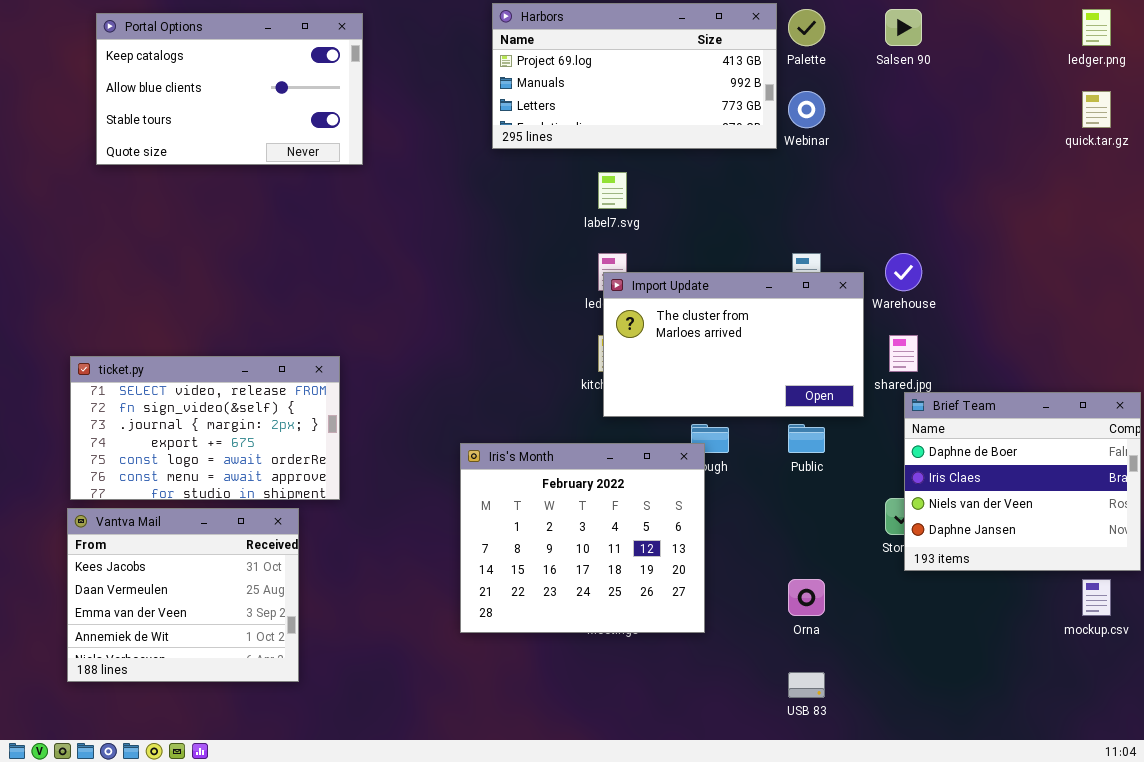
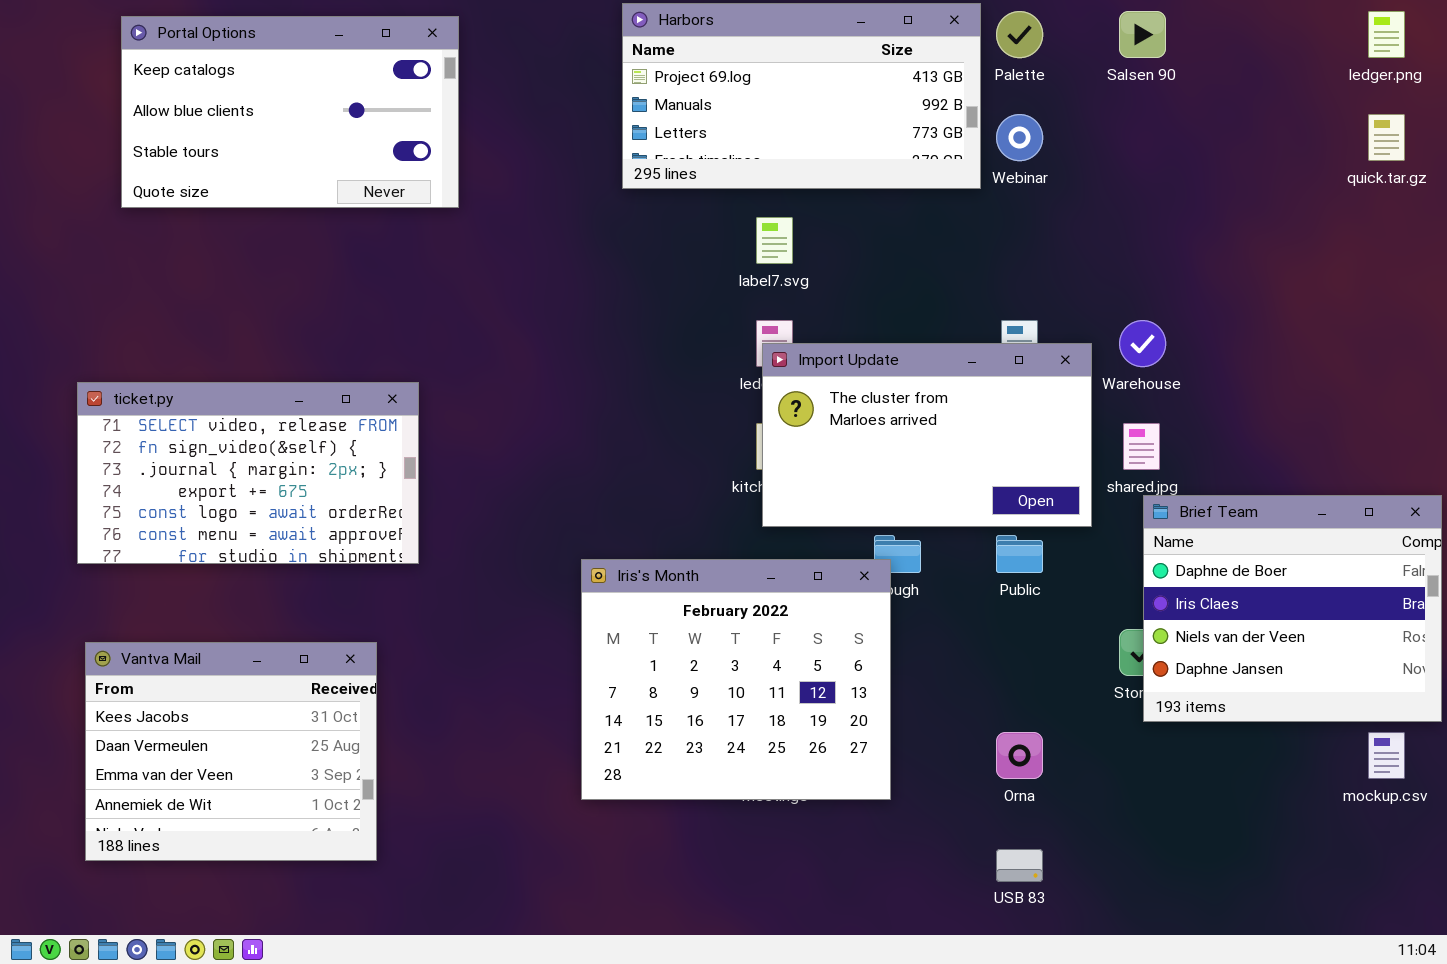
ticket.py: [70,356,340,500] -> [77,382,419,564], moved

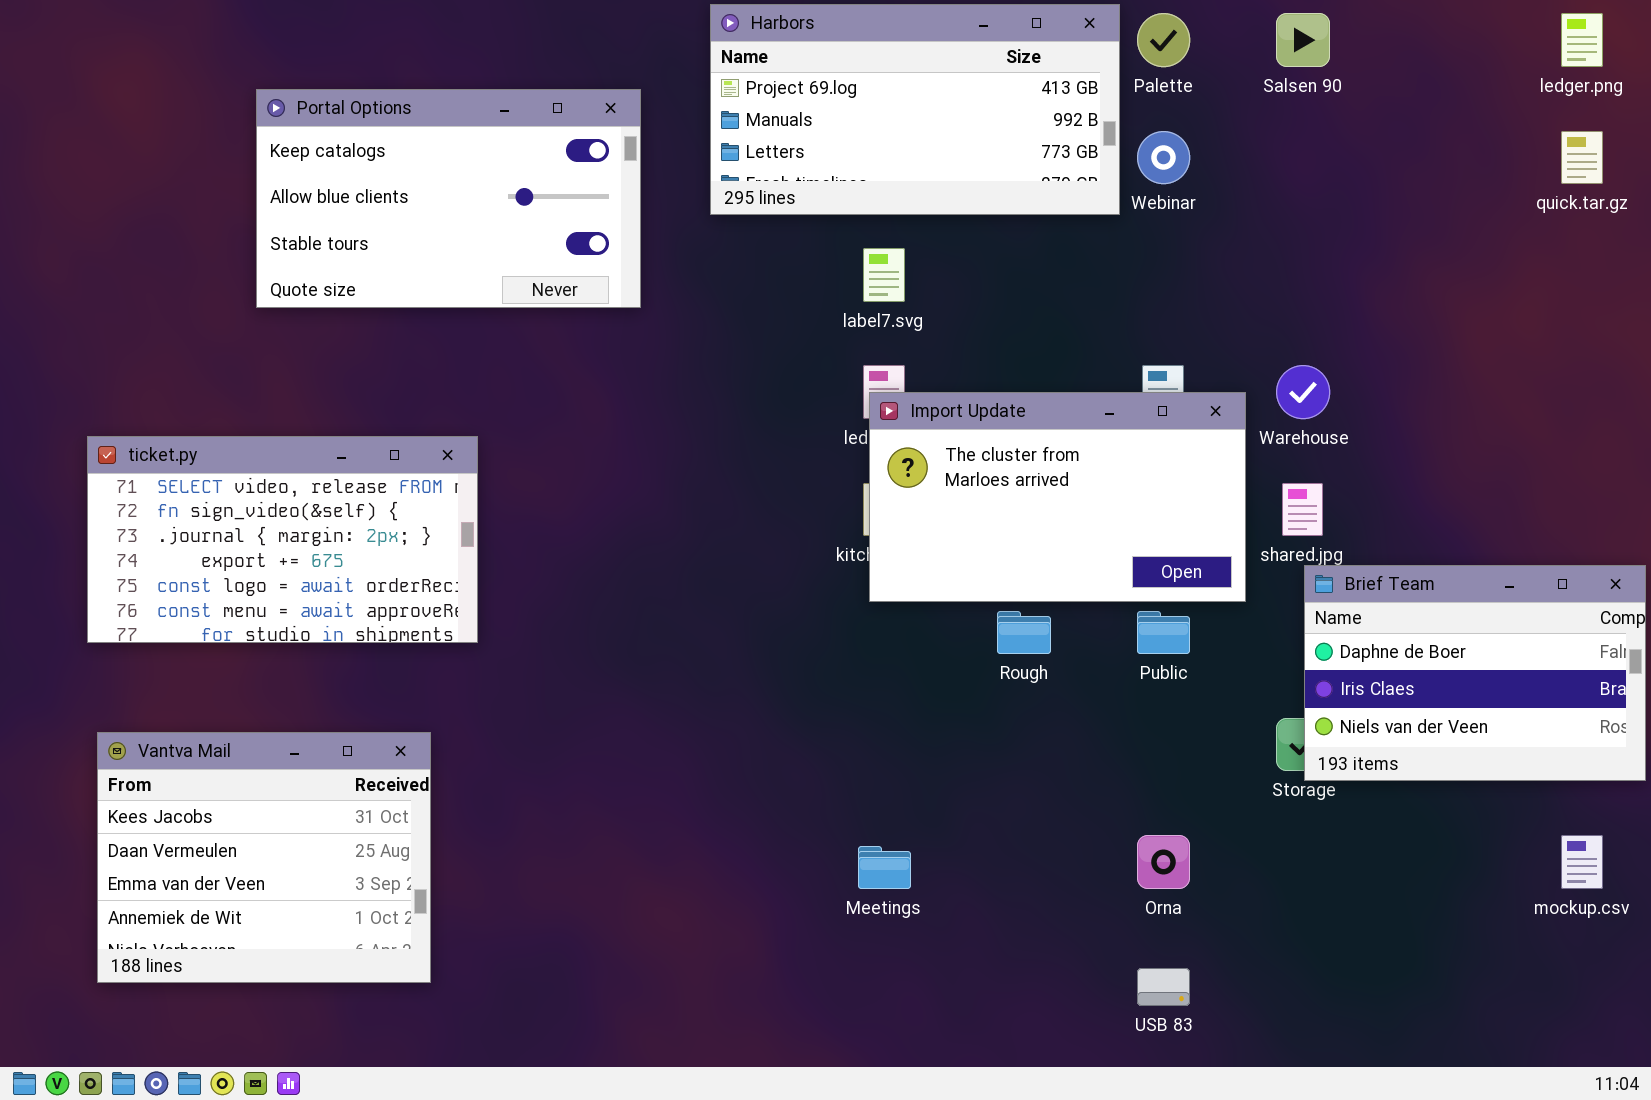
Portal Options: [121,16,459,208] -> [256,89,641,308], moved
Brief Team: [1143,495,1442,722] -> [1304,565,1646,781], resized
Iris's Month: [581,559,891,800] -> none, closed

